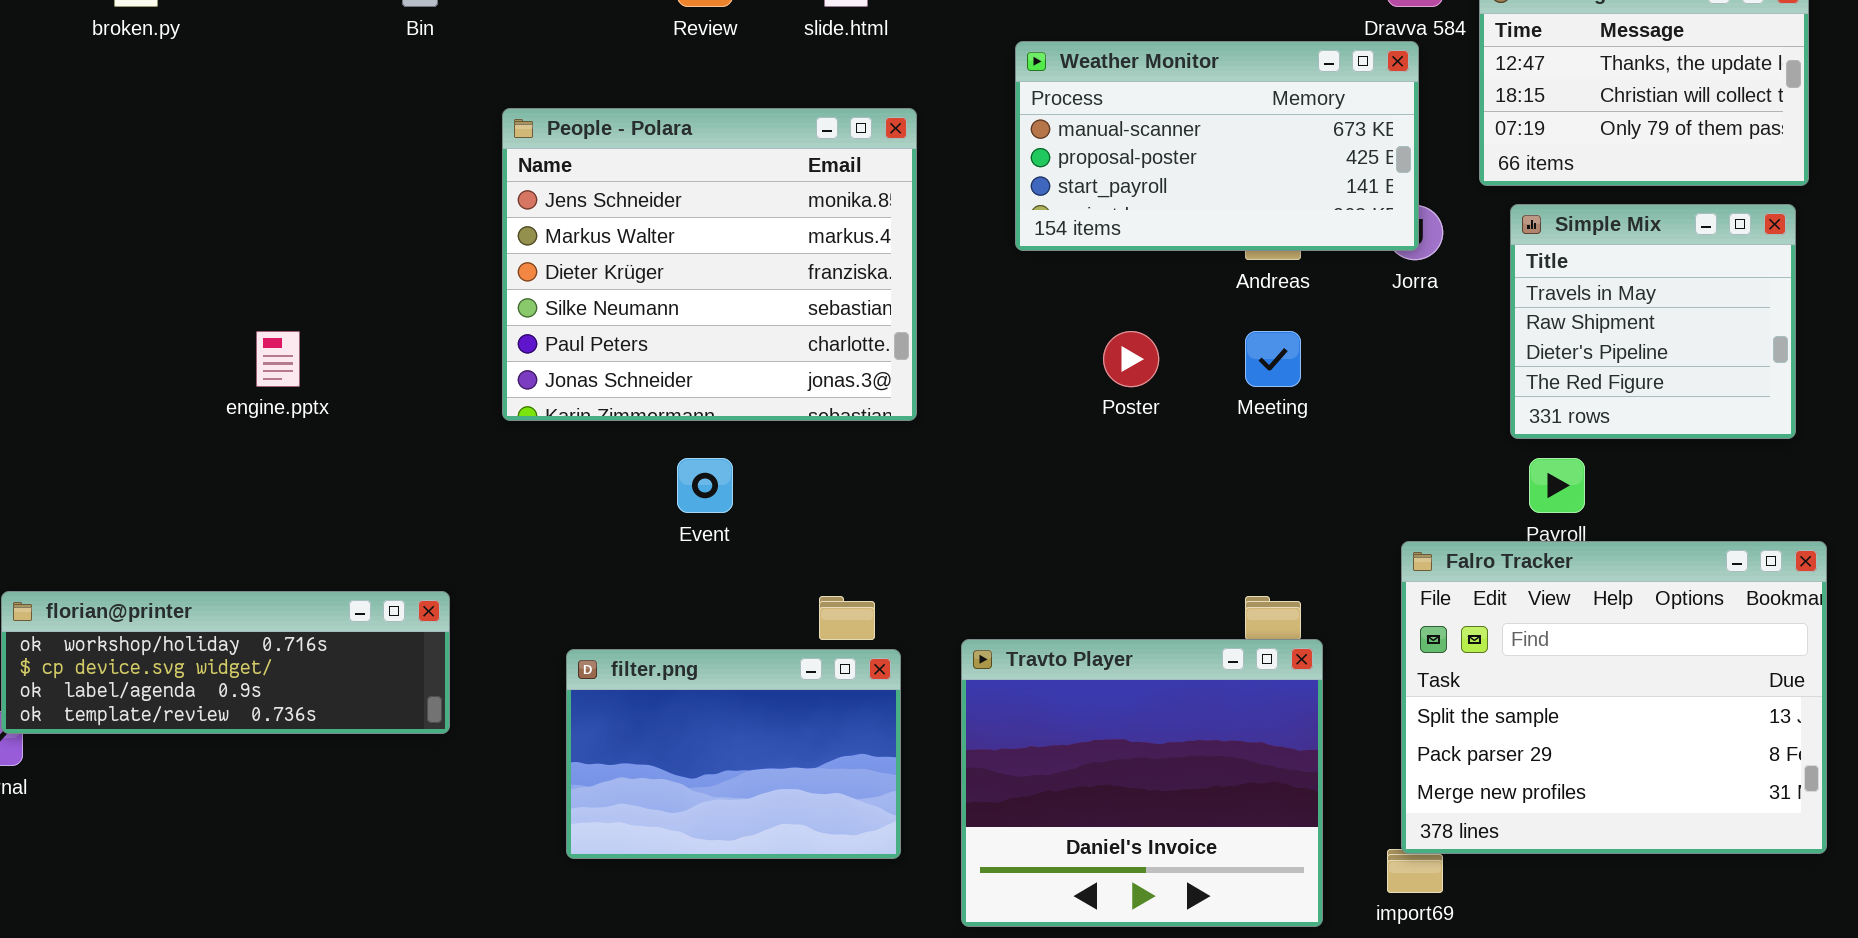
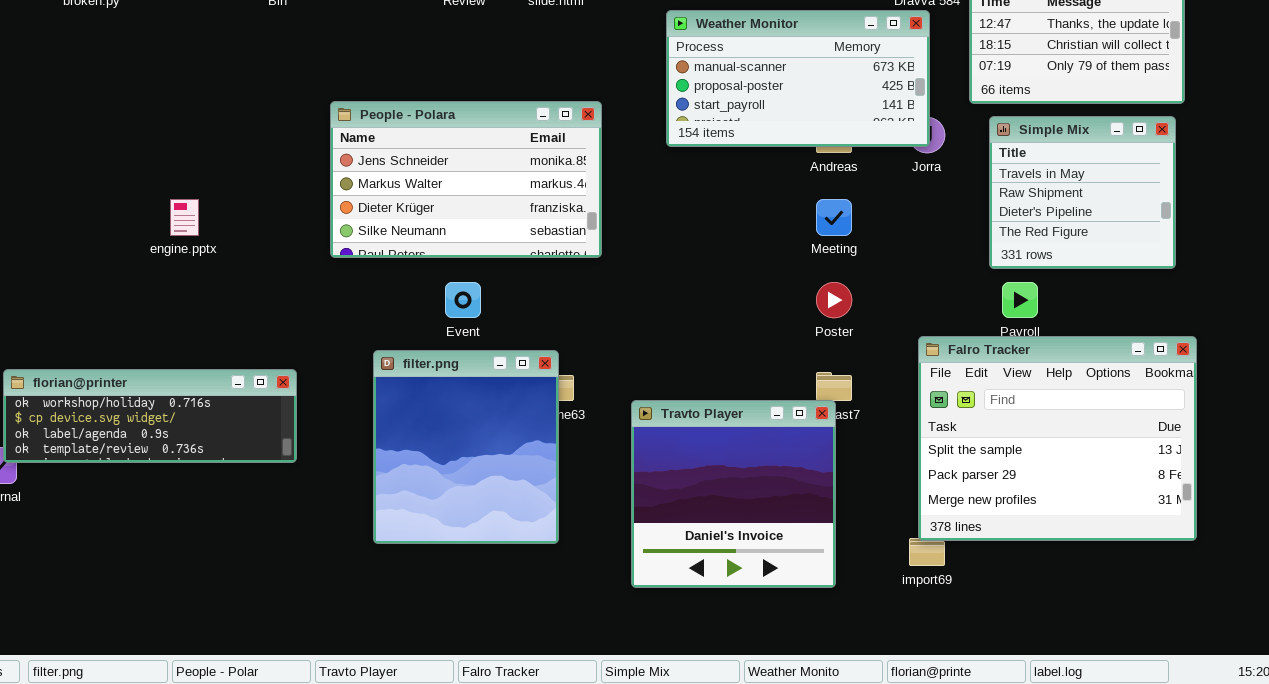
People - Polara: [502,108,917,421] -> [330,101,602,258], resized
Poster: [1103,331,1159,387] -> [816,282,852,318], moved
Travto Player: [961,639,1323,927] -> [631,400,836,588], resized
filter.png: [566,649,901,859] -> [373,350,559,544], resized

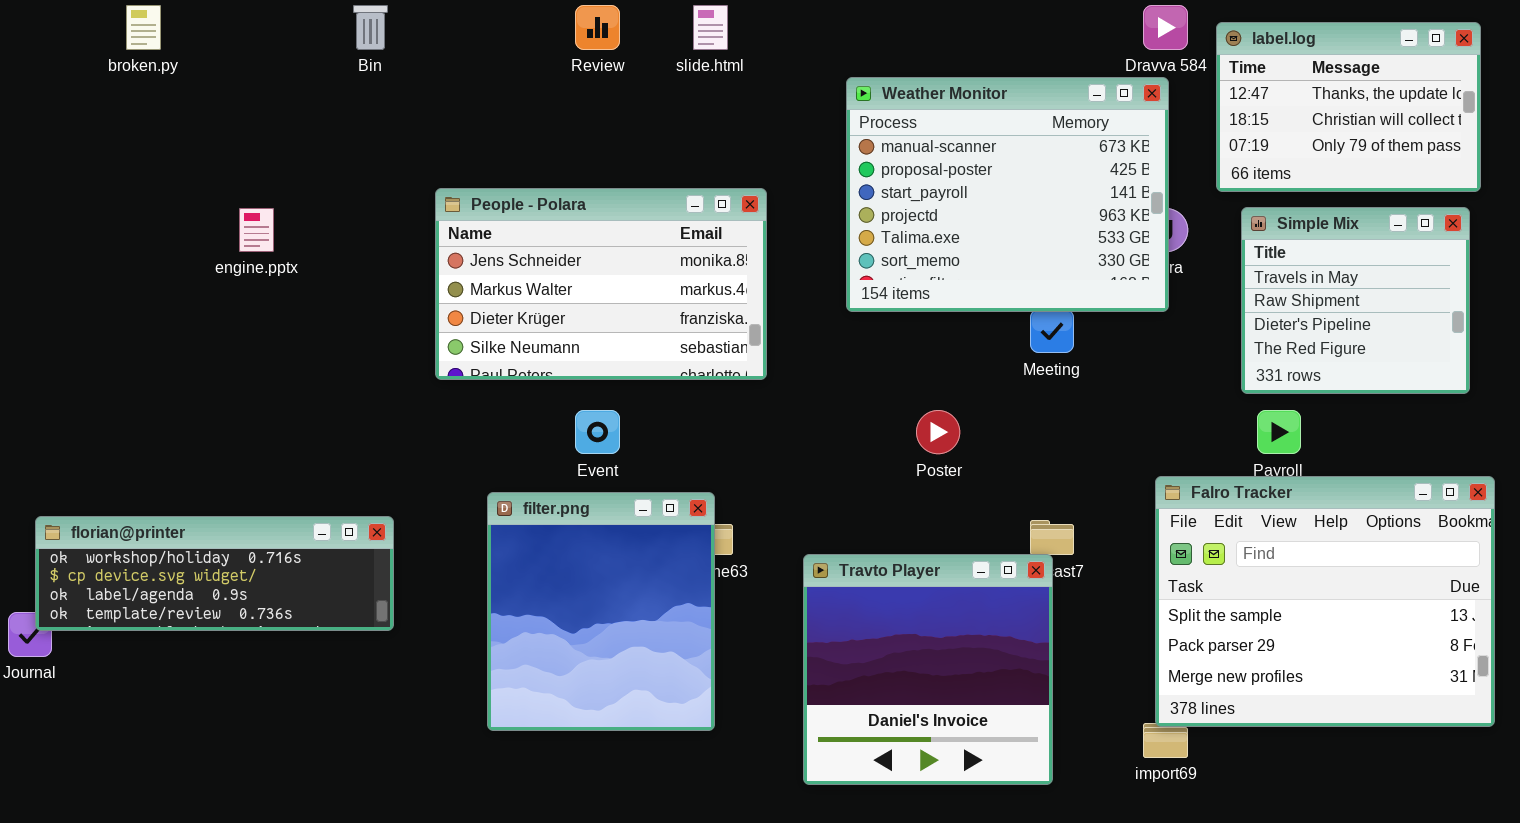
Weather Monitor: [666,10,930,147] -> [846,77,1169,312], resized
engine.pptx: [170,199,199,236] -> [239,208,274,252], moved
Poster: [816,282,852,318] -> [916,410,960,454], moved

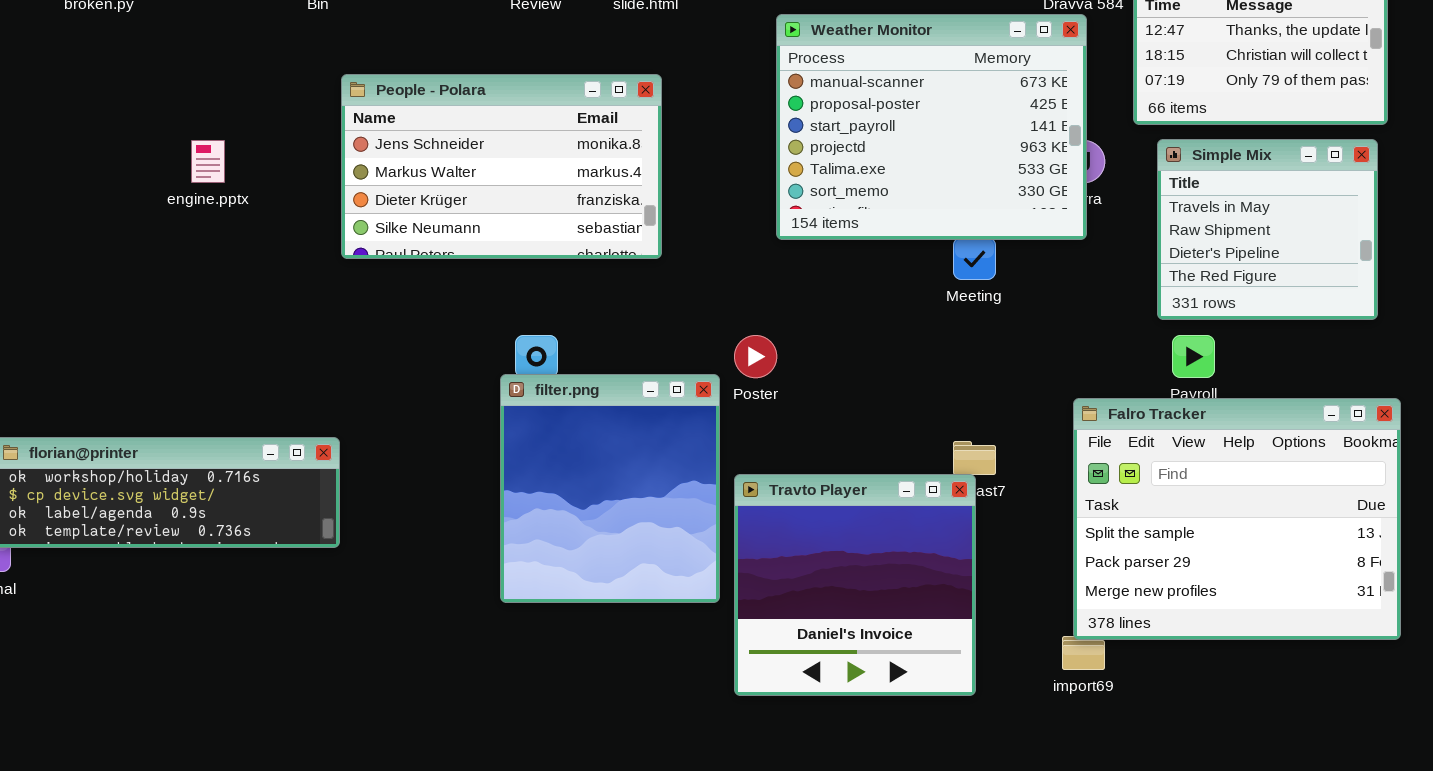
People - Polara: [435,188,767,380] -> [341,74,662,259], moved
Poster: [916,410,960,454] -> [734,335,777,378], moved
filter.png: [487,492,715,731] -> [500,374,720,603], moved

